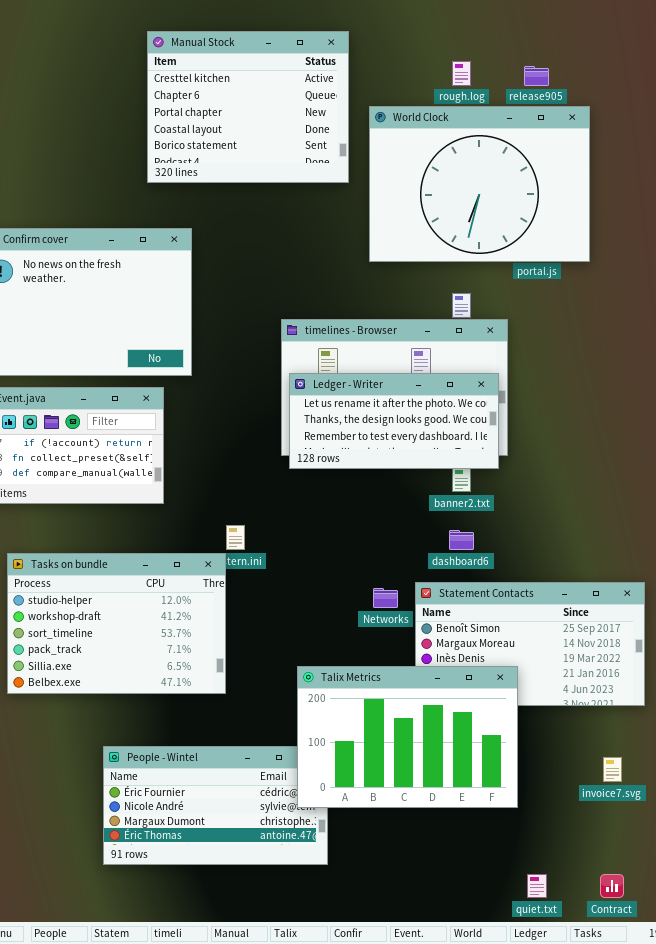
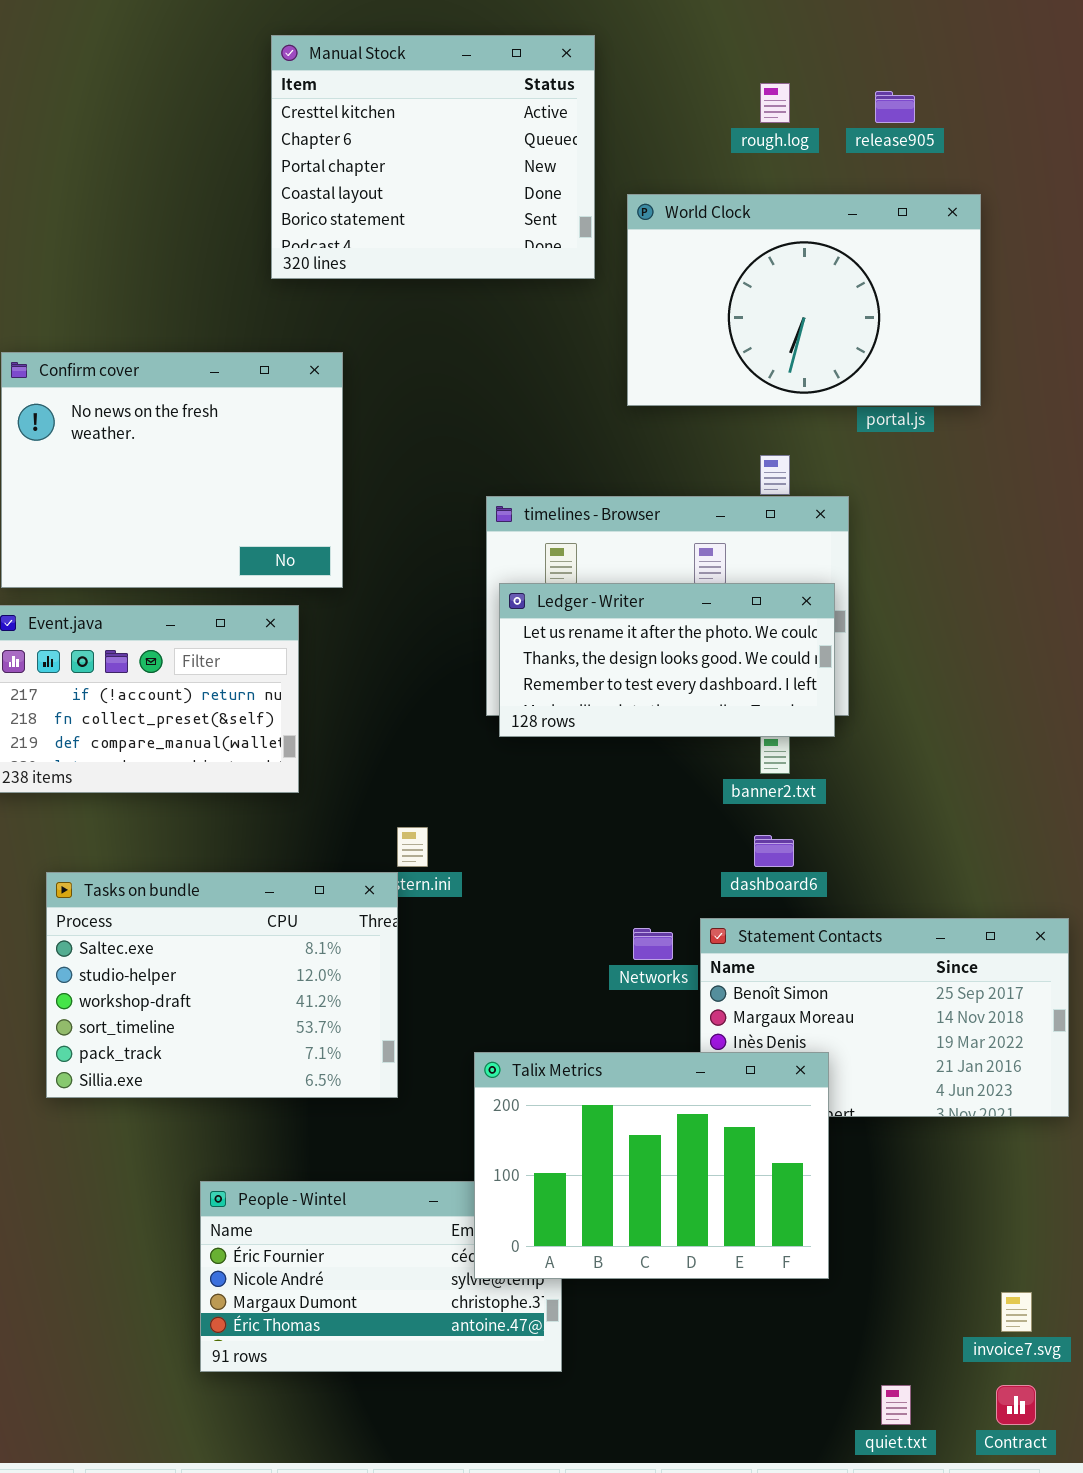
World Clock: [369,106,590,262] -> [627,194,981,406], resized
Tasks on bundle: [7,553,226,694] -> [46,872,398,1098], scrolled up 1 row
Talix Metrics: [297,666,518,808] -> [474,1052,829,1279], moved
invoice7.svg: [603,757,622,782] -> [1001,1292,1032,1332], moved

